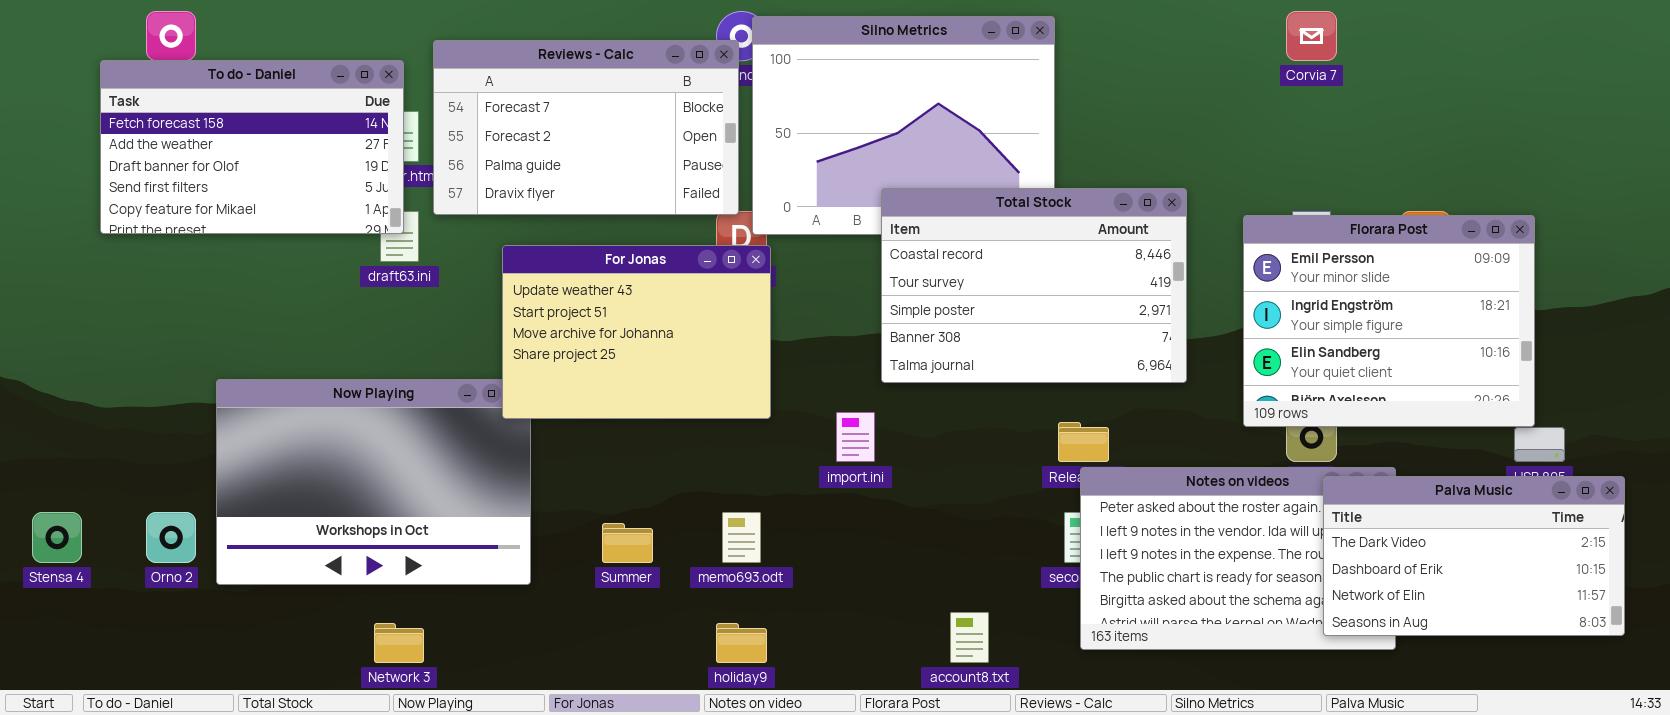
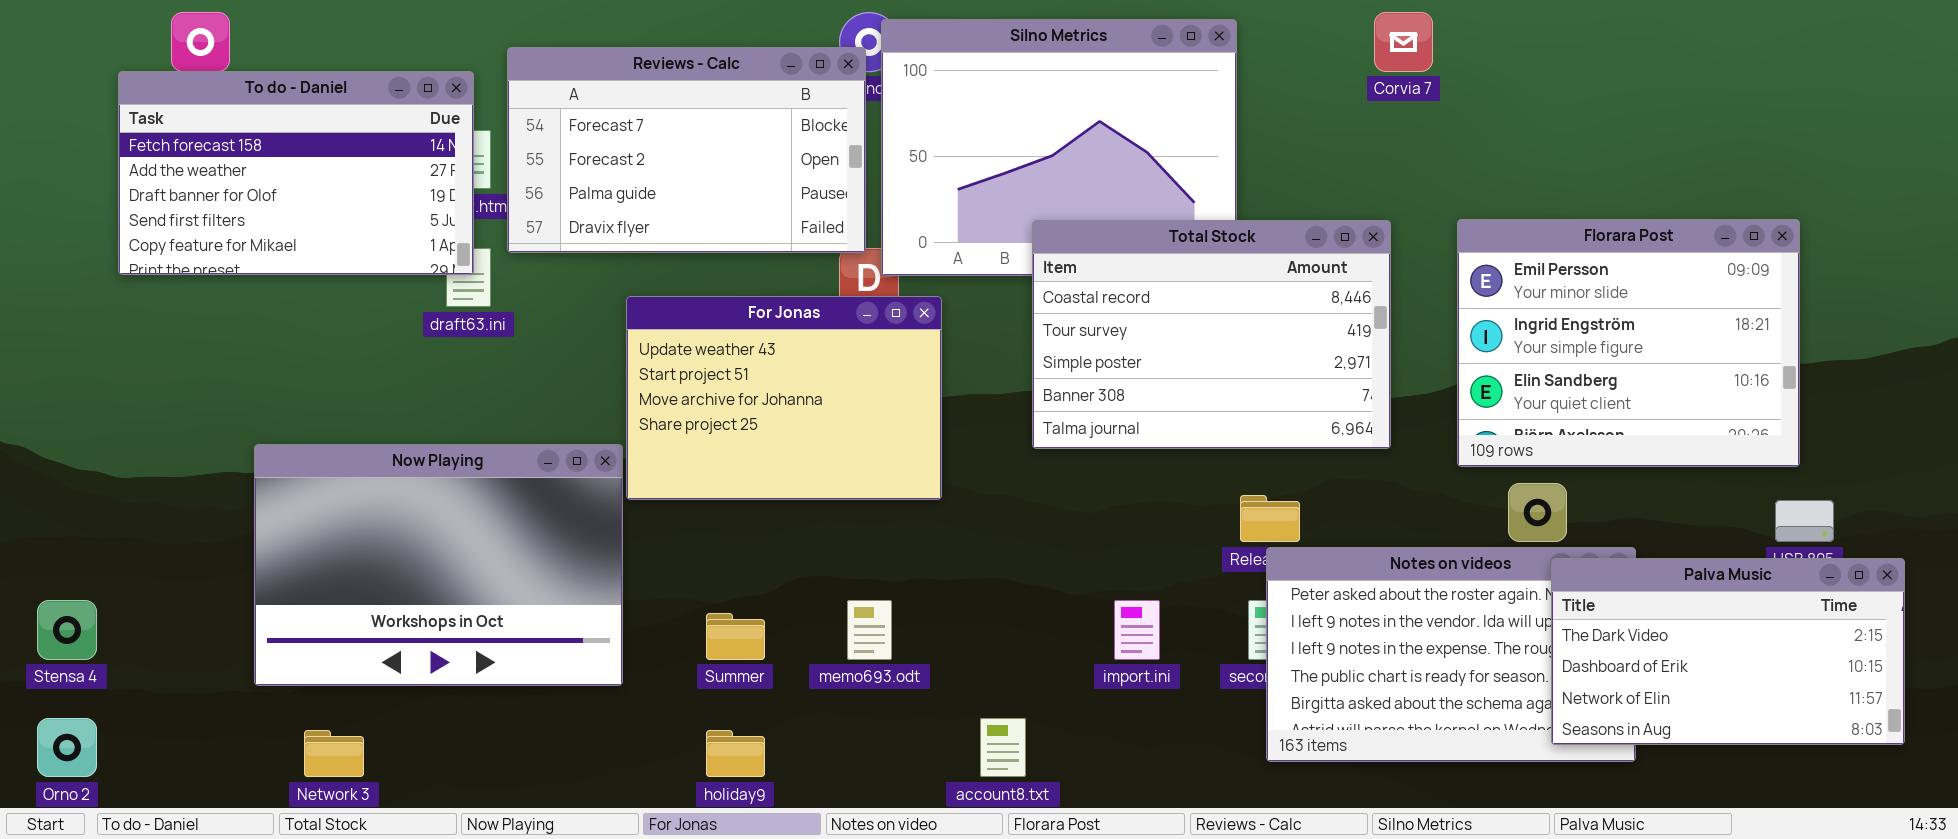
Corvia 7: [1286,11,1337,61] -> [1374,12,1433,72], moved
Florara Post: [1243,215,1535,427] -> [1457,219,1800,467], moved
For Jonas: [502,245,771,419] -> [626,296,942,500], moved
import.ini: [836,412,875,462] -> [1114,600,1160,660], moved
Orno 2: [146,512,196,563] -> [37,718,97,777], moved
account8.txt: [950,612,989,663] -> [980,718,1026,777], moved
Network 3: [374,623,424,663] -> [304,730,364,777], moved
holiday9: [716,623,767,663] -> [706,730,765,777], moved

